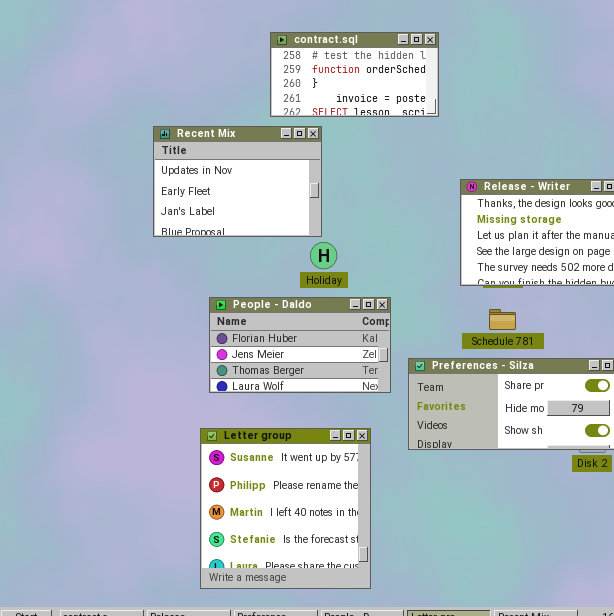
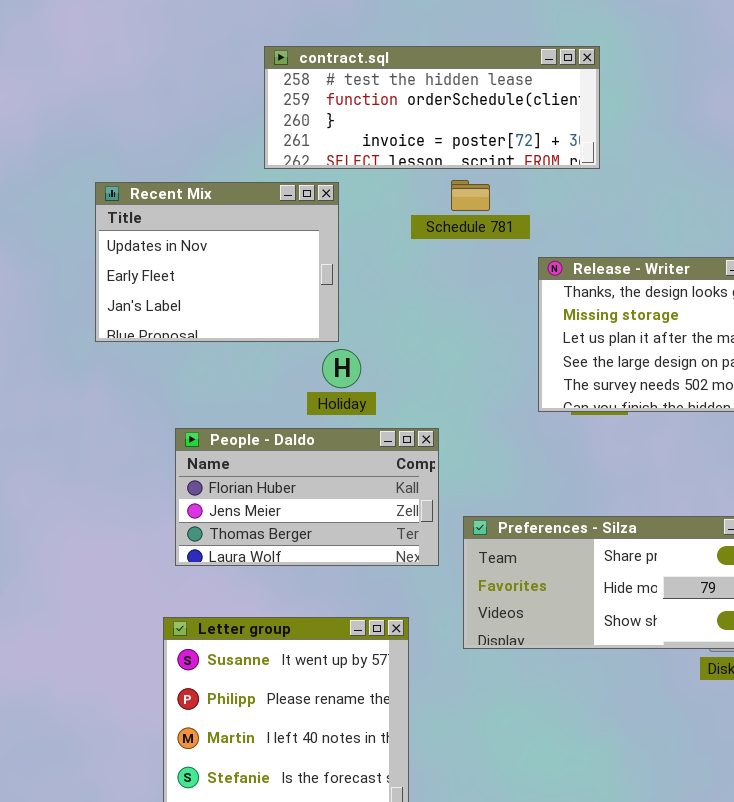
contract.sql: [270,32,439,117] -> [264,46,600,169], resized
Schedule 781: [489,309,516,330] -> [451,180,490,211], moved

